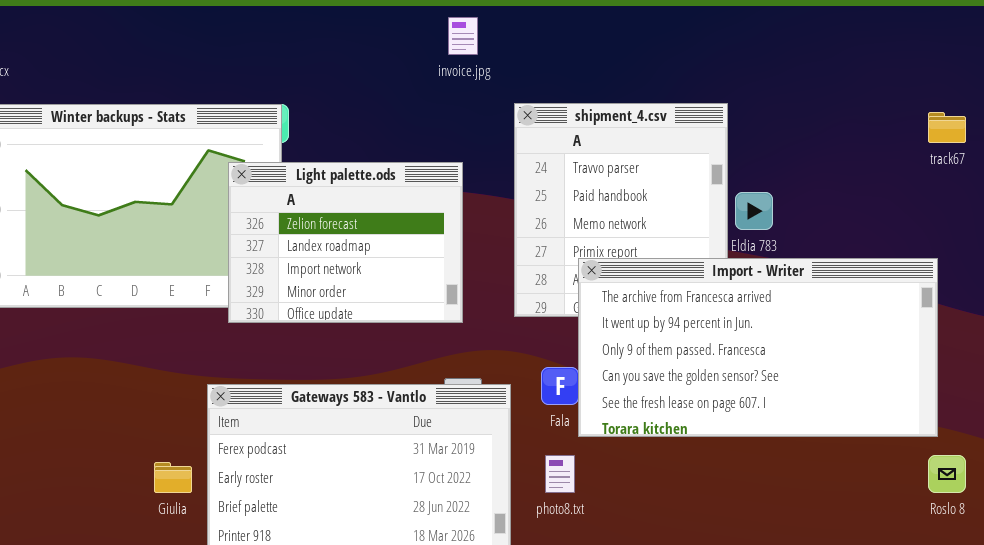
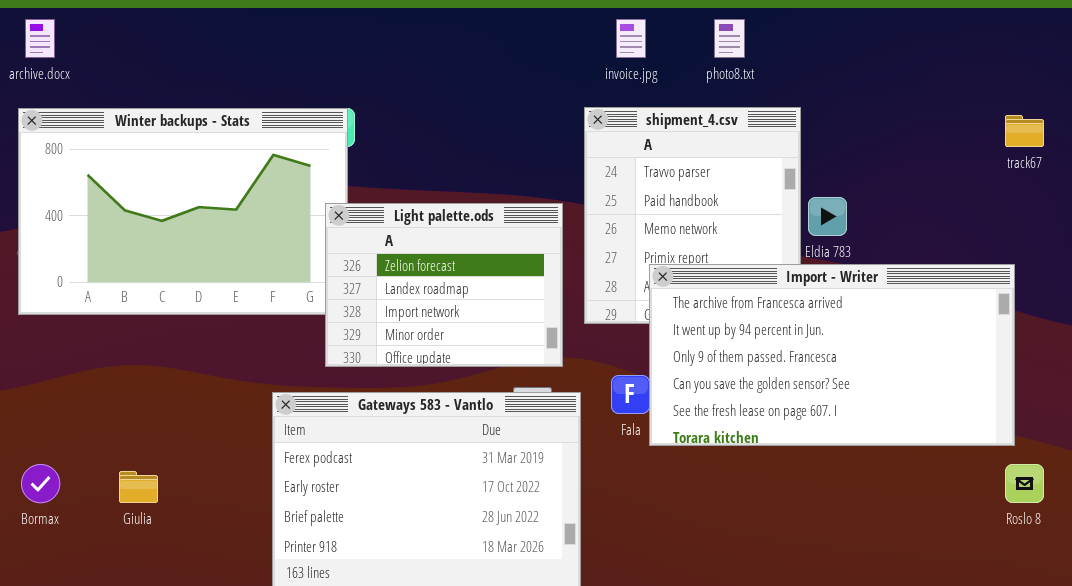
invoice.jpg: [448,17,478,55] -> [616,19,646,58], moved
Light palette.ods: [228,162,463,323] -> [325,203,563,367], moved
photo8.txt: [545,455,575,493] -> [714,19,745,58], moved
Giulia: [154,462,192,493] -> [119,471,158,503], moved

